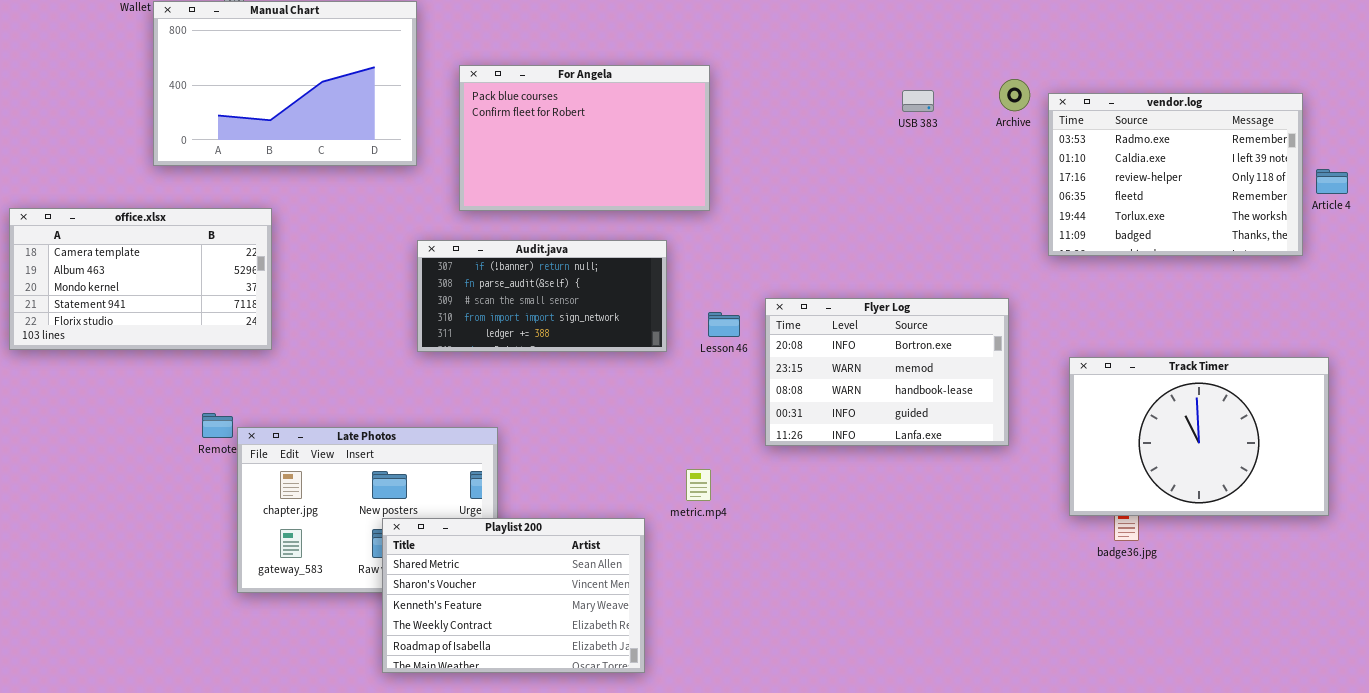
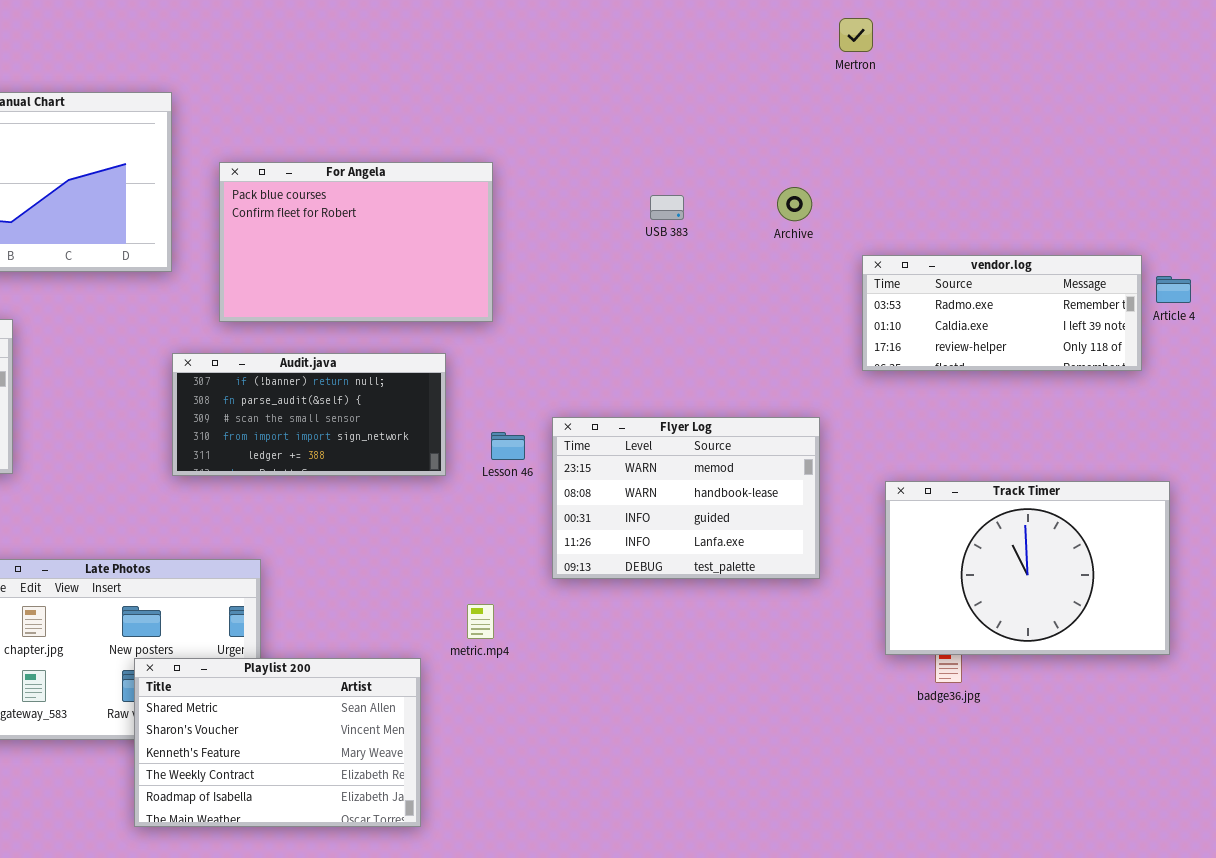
Archive: [999,79,1030,111] -> [777,187,812,221], moved
USB 383: [902,90,934,112] -> [650,195,684,220], moved
vendor.log: [1048,93,1303,256] -> [862,255,1142,371], resized
Flyer Log: [765,298,1009,446] -> [552,417,820,579], scrolled down 1 row

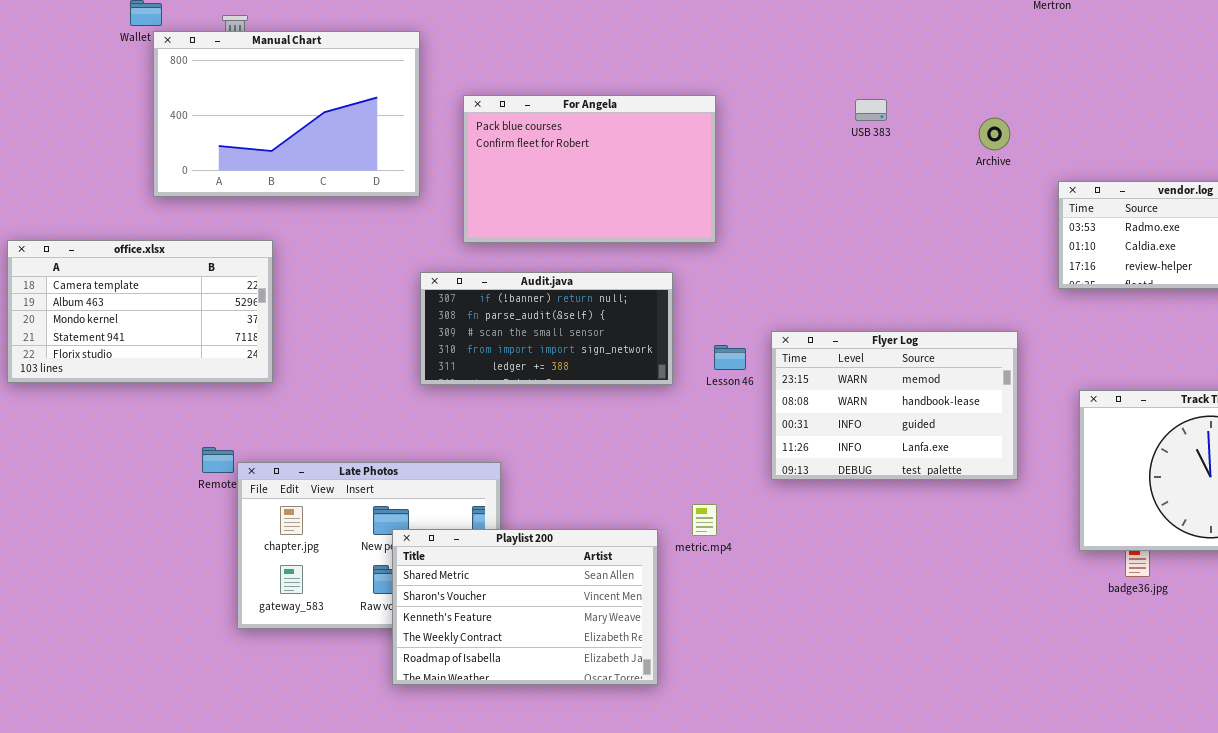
USB 383: [650,195,684,220] -> [855,99,887,121], moved
Playlist 200: [134,658,421,827] -> [392,529,658,685], moved

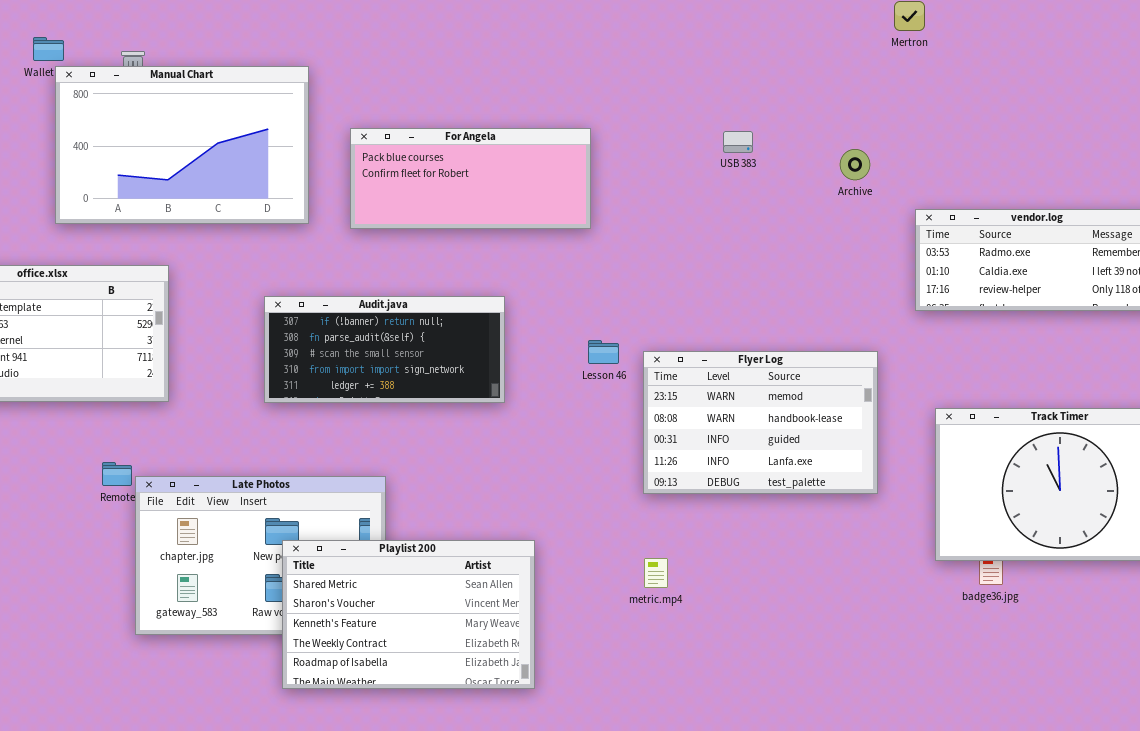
For Angela: [463,95,716,243] -> [350,128,591,229], resized
Audit.java: [420,272,673,385] -> [264,296,505,403], moved
Lesson 46: [714,345,746,370] -> [588,340,619,364], moved
metric.mp4: [692,504,717,536] -> [644,558,668,588], moved

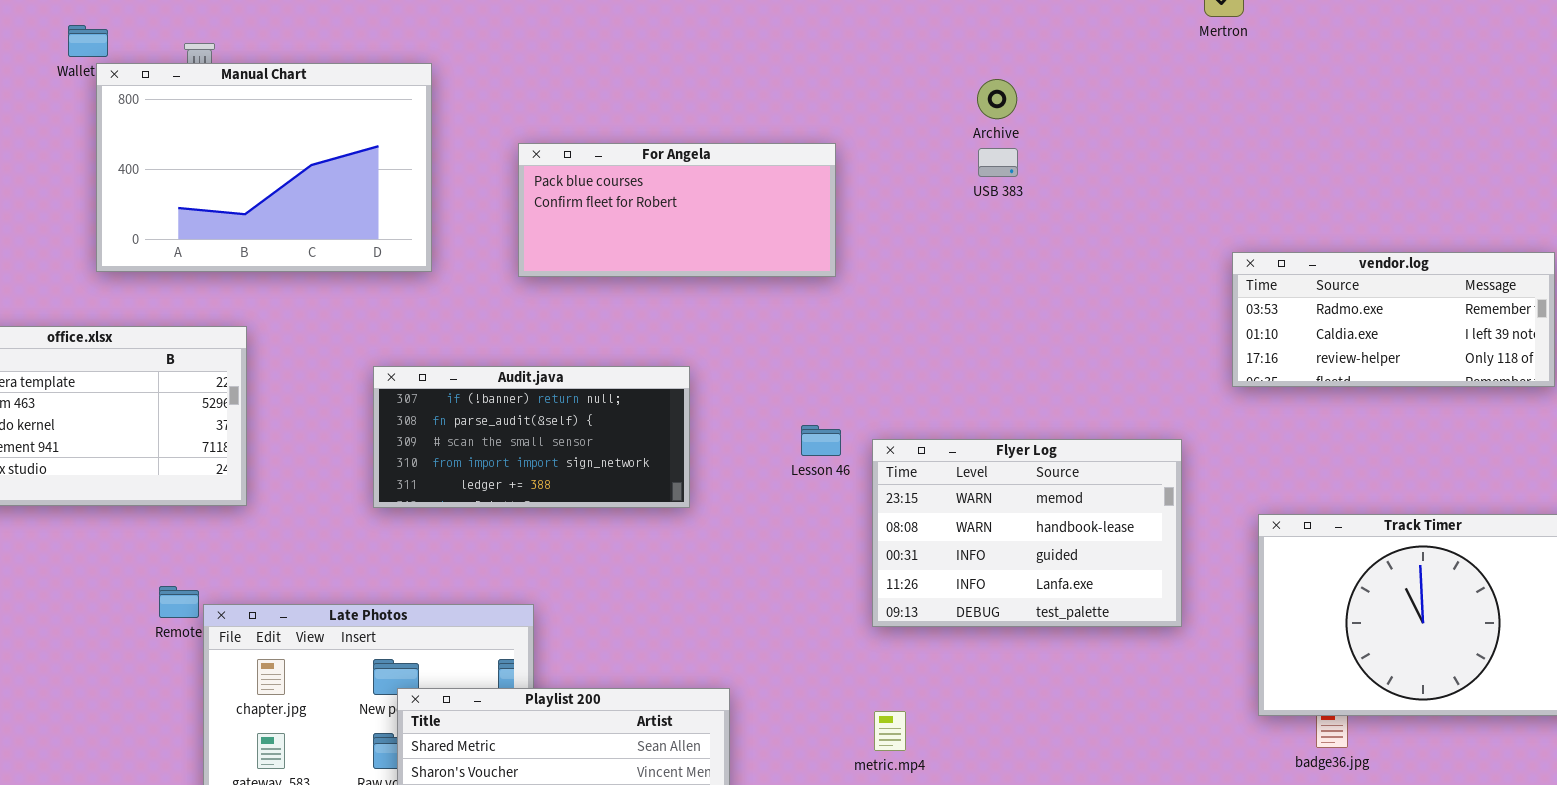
For Angela: [350,128,591,229] -> [518,143,836,277], moved
Archive: [840,149,870,180] -> [977,79,1017,119], moved

